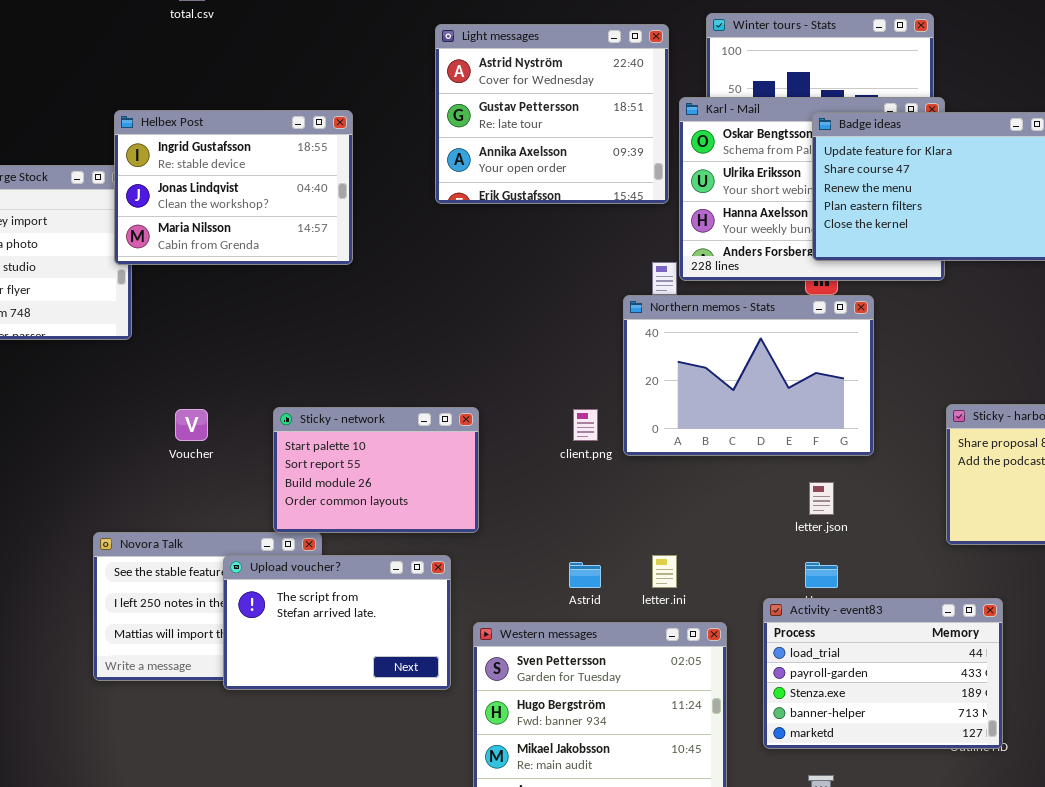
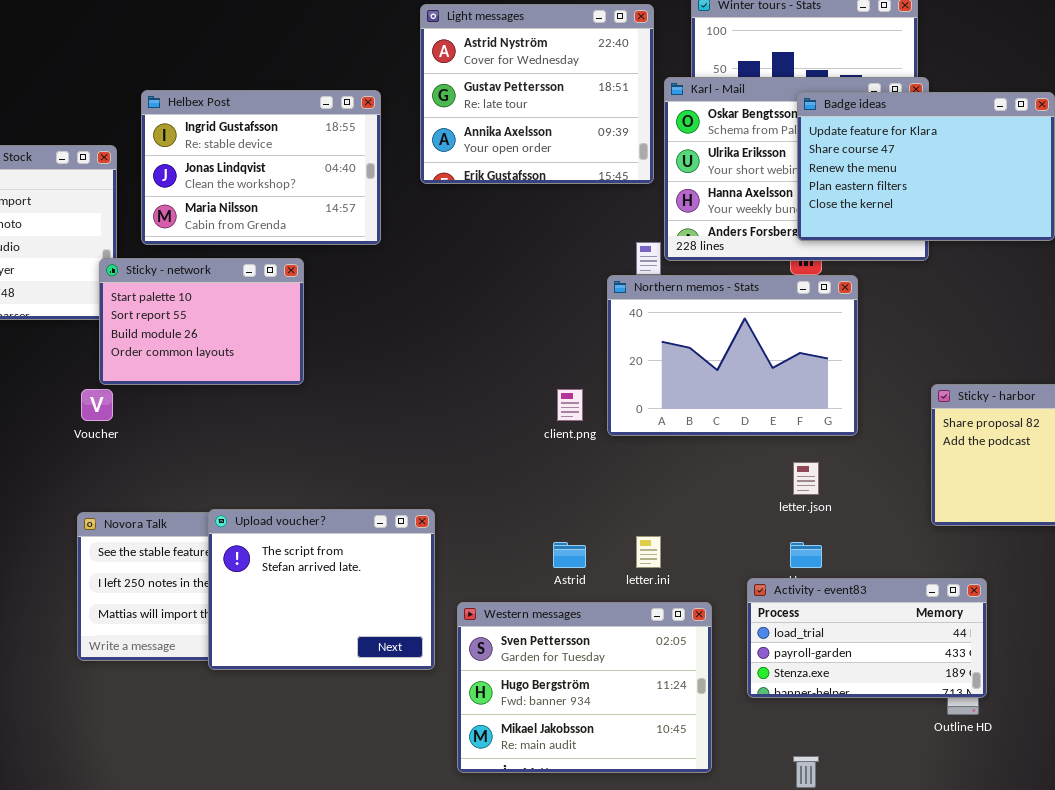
Helbex Post: [114,110,353,265] -> [141,90,381,245], moved
Sticky - network: [273,407,479,533] -> [99,258,304,385], moved
Voucher: [175,409,208,441] -> [81,389,113,421], moved
Upload voucher?: [223,555,451,690] -> [208,509,435,670], resized
Activity - event83: [763,598,1003,749] -> [747,578,987,698], resized

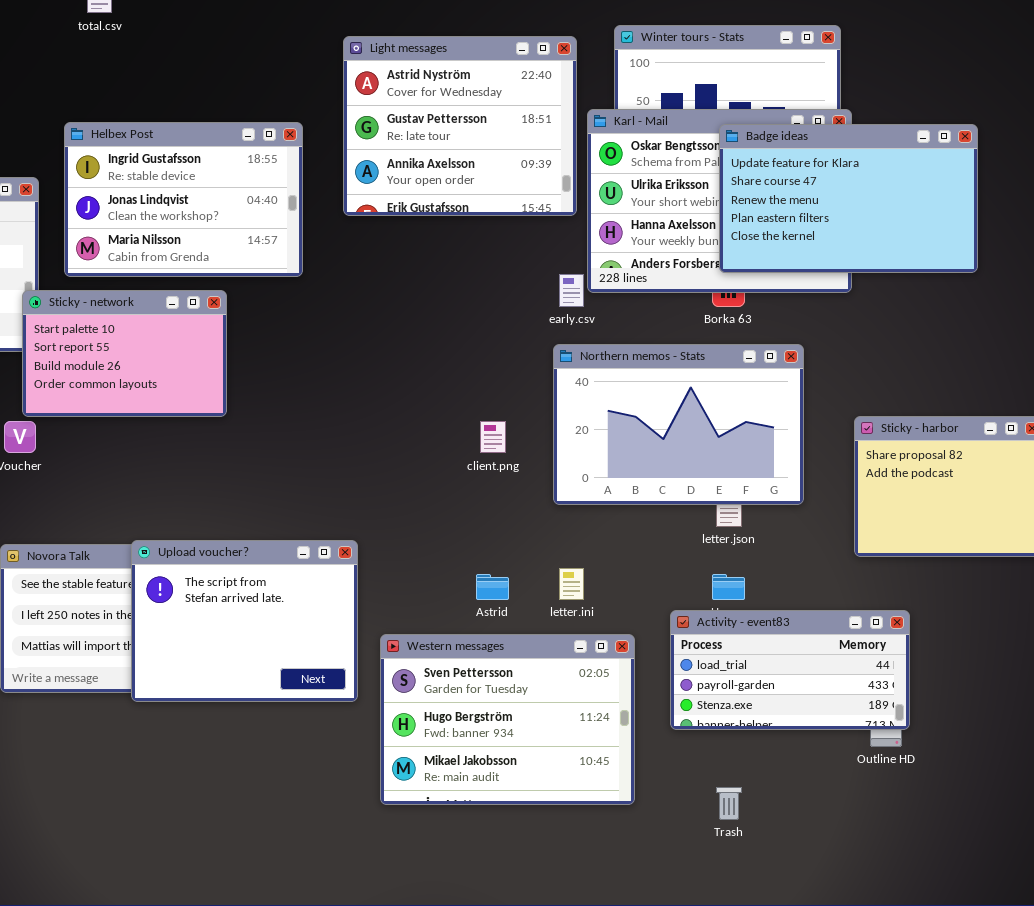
Northern memos - Stats: [607,275,858,436] -> [553,344,804,505], moved

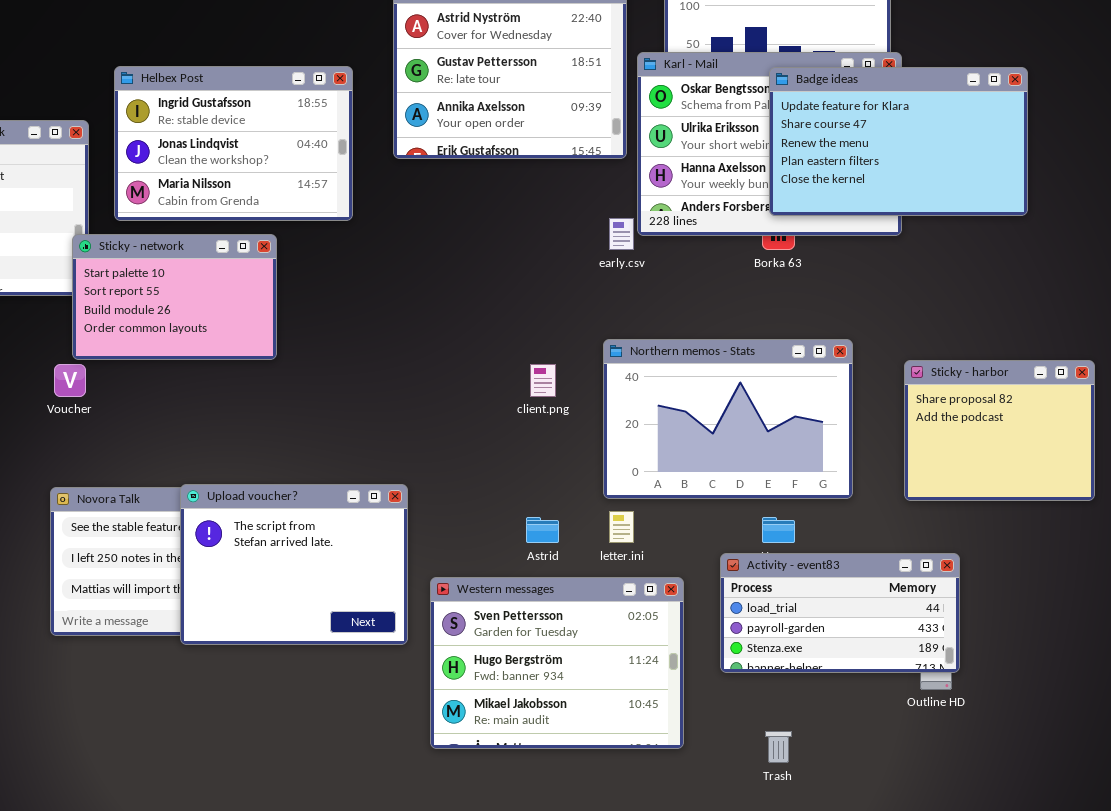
Northern memos - Stats: [553,344,804,505] -> [603,339,853,499], moved

